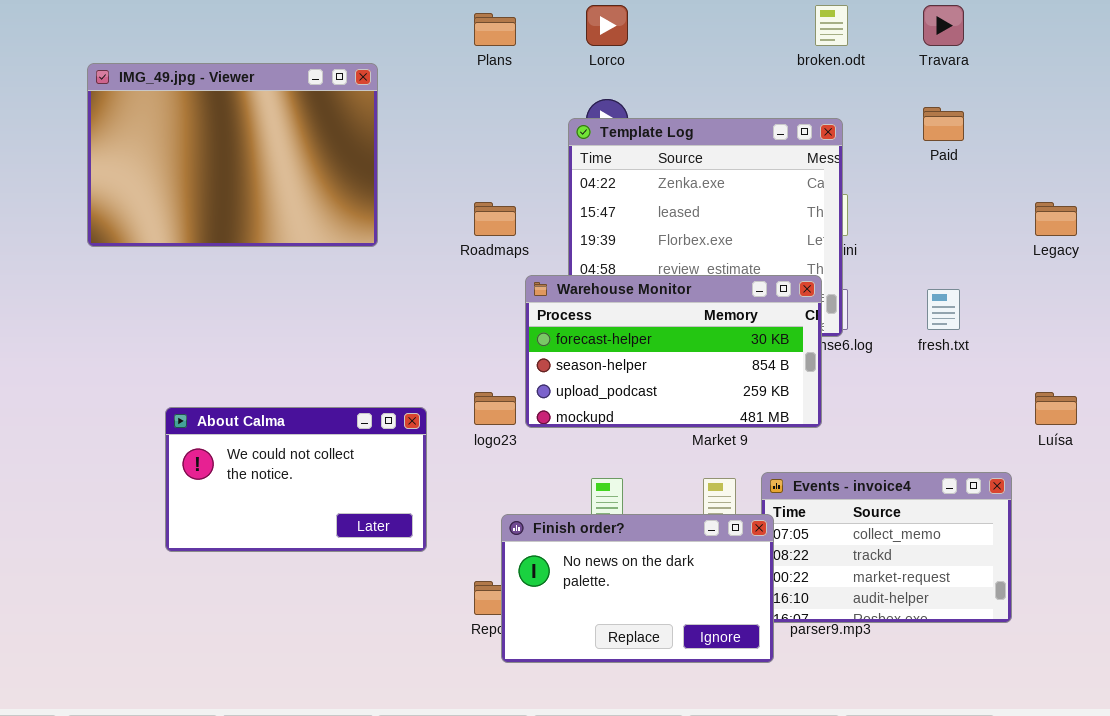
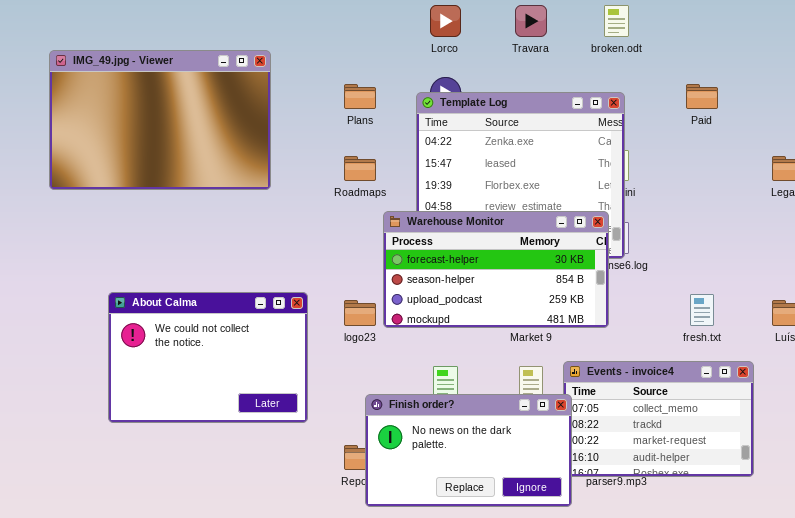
Travara: [923,5,964,46] -> [515,5,547,37], moved
Plans: [474,13,516,46] -> [344,84,376,109], moved
fresh.txt: [927,289,960,330] -> [690,294,714,326], moved
About Calma: [165,407,427,552] -> [108,292,308,423], resized

